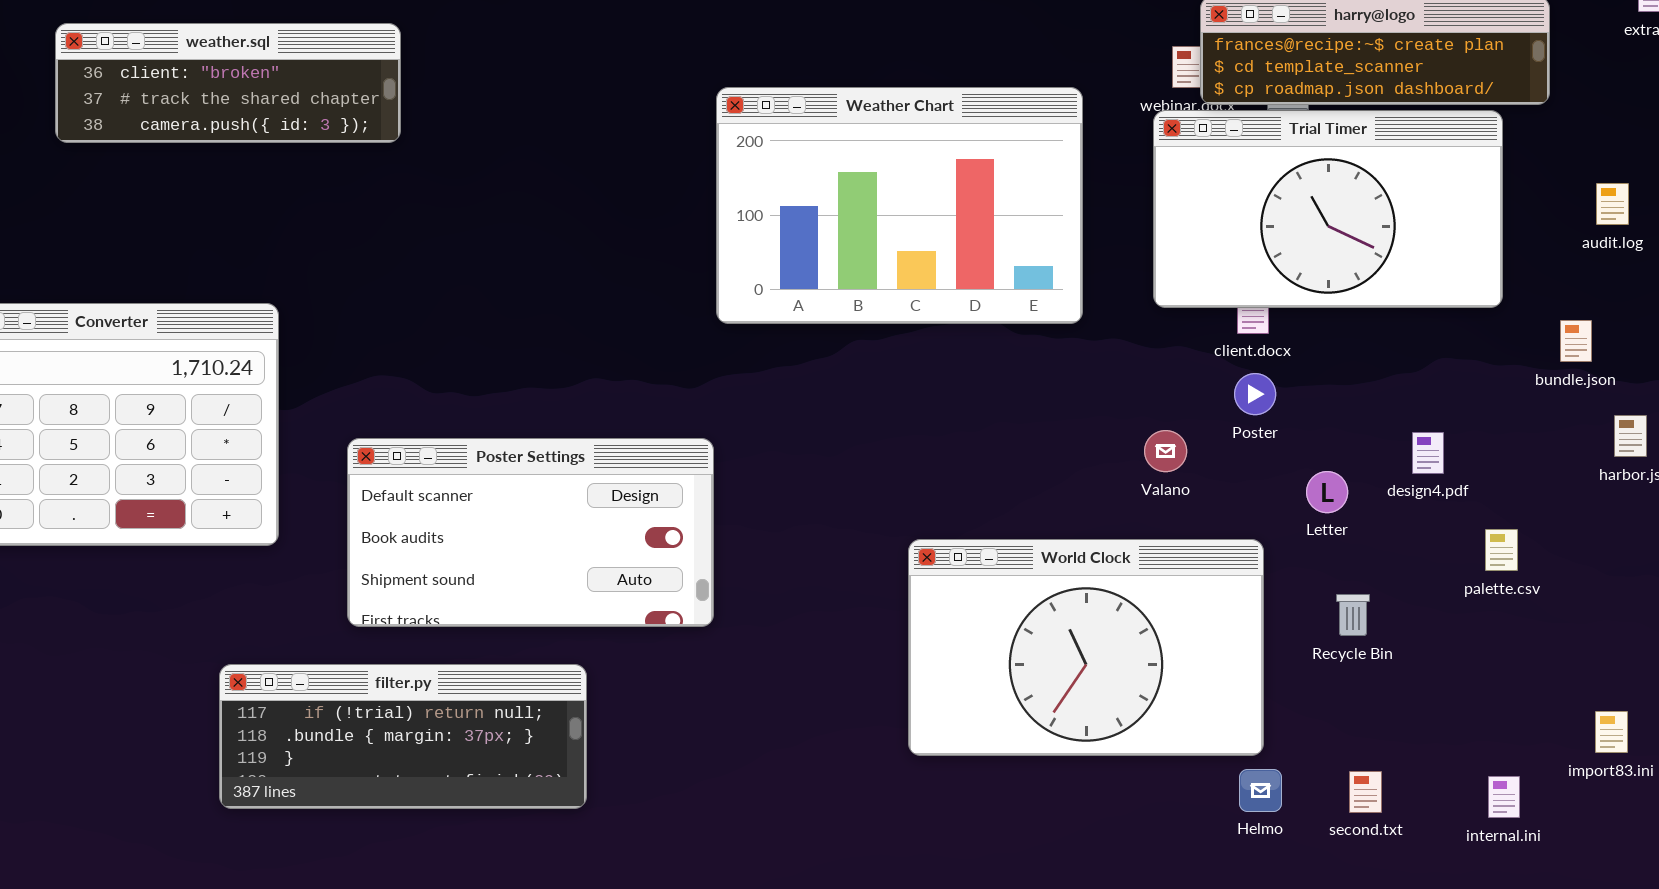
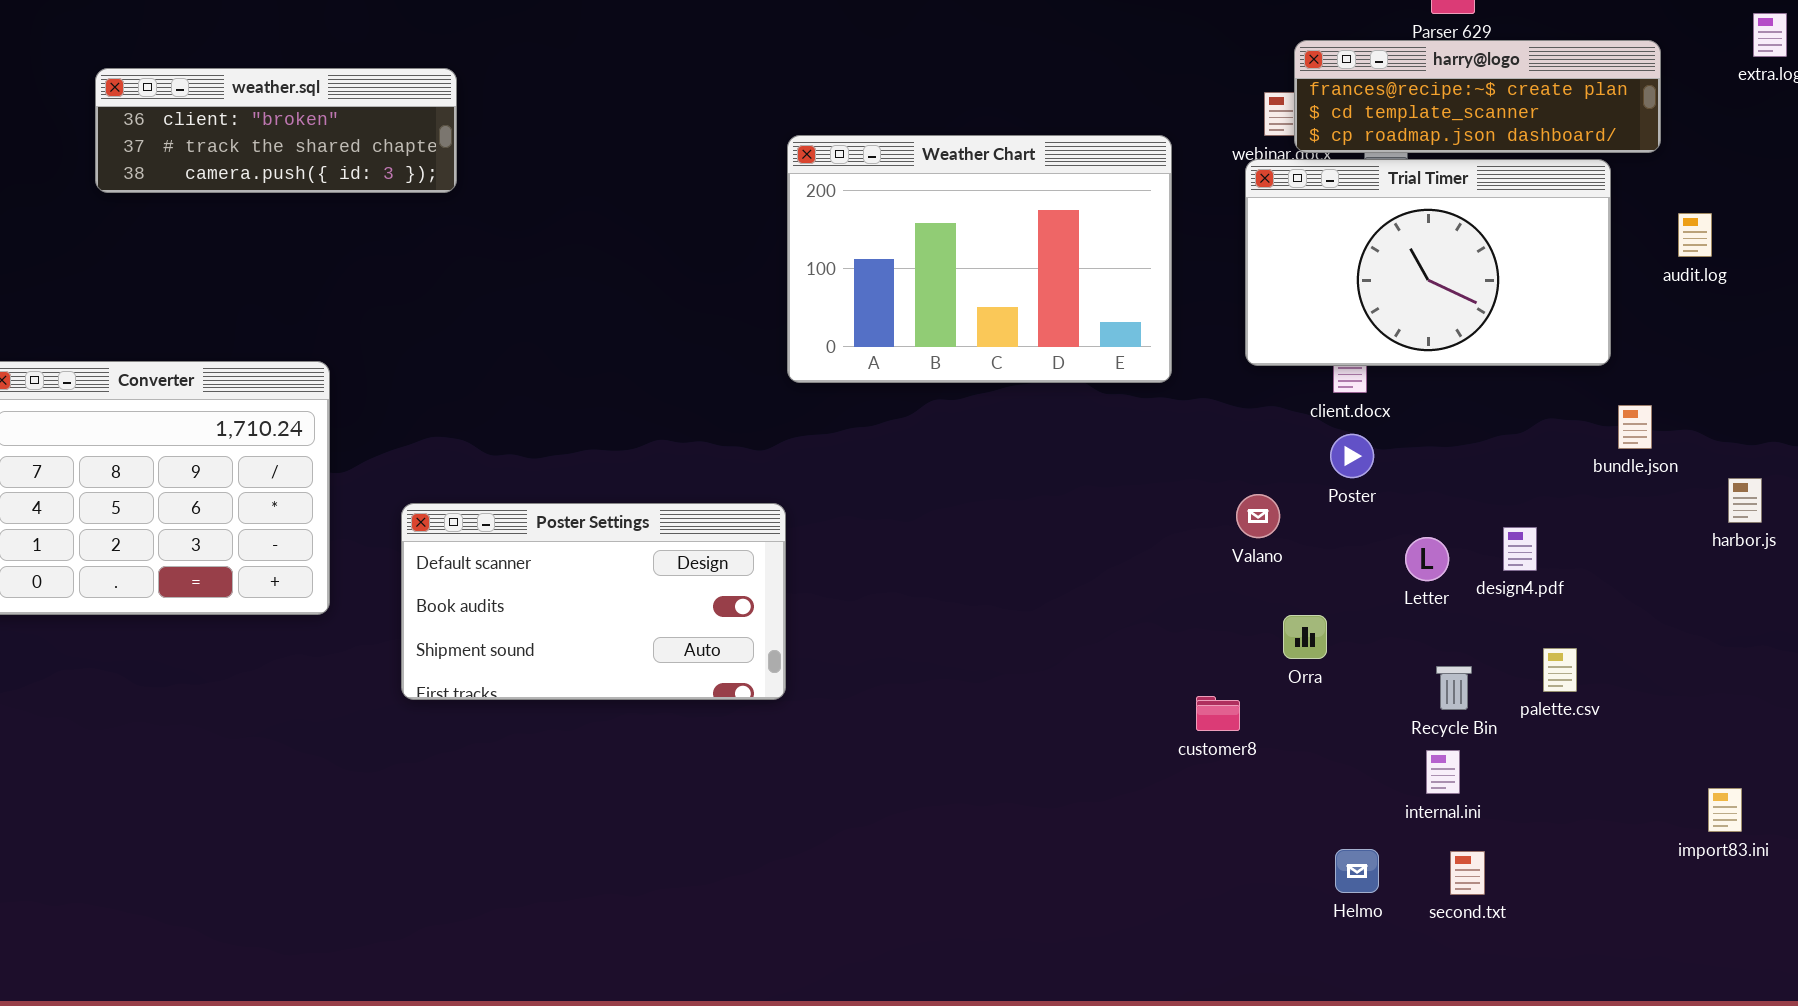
audit.log: [1596,183,1629,225] -> [1678,213,1712,257], moved
bundle.json: [1560,320,1592,362] -> [1618,405,1652,449], moved
design4.pdf: [1412,432,1444,474] -> [1503,527,1537,571], moved
palette.csv: [1485,529,1518,571] -> [1543,648,1577,692], moved
World Clock: [908,539,1264,756] -> none, closed
filter.py: [219,664,587,809] -> none, closed
internal.ini: [1488,776,1520,818] -> [1426,750,1460,794], moved

